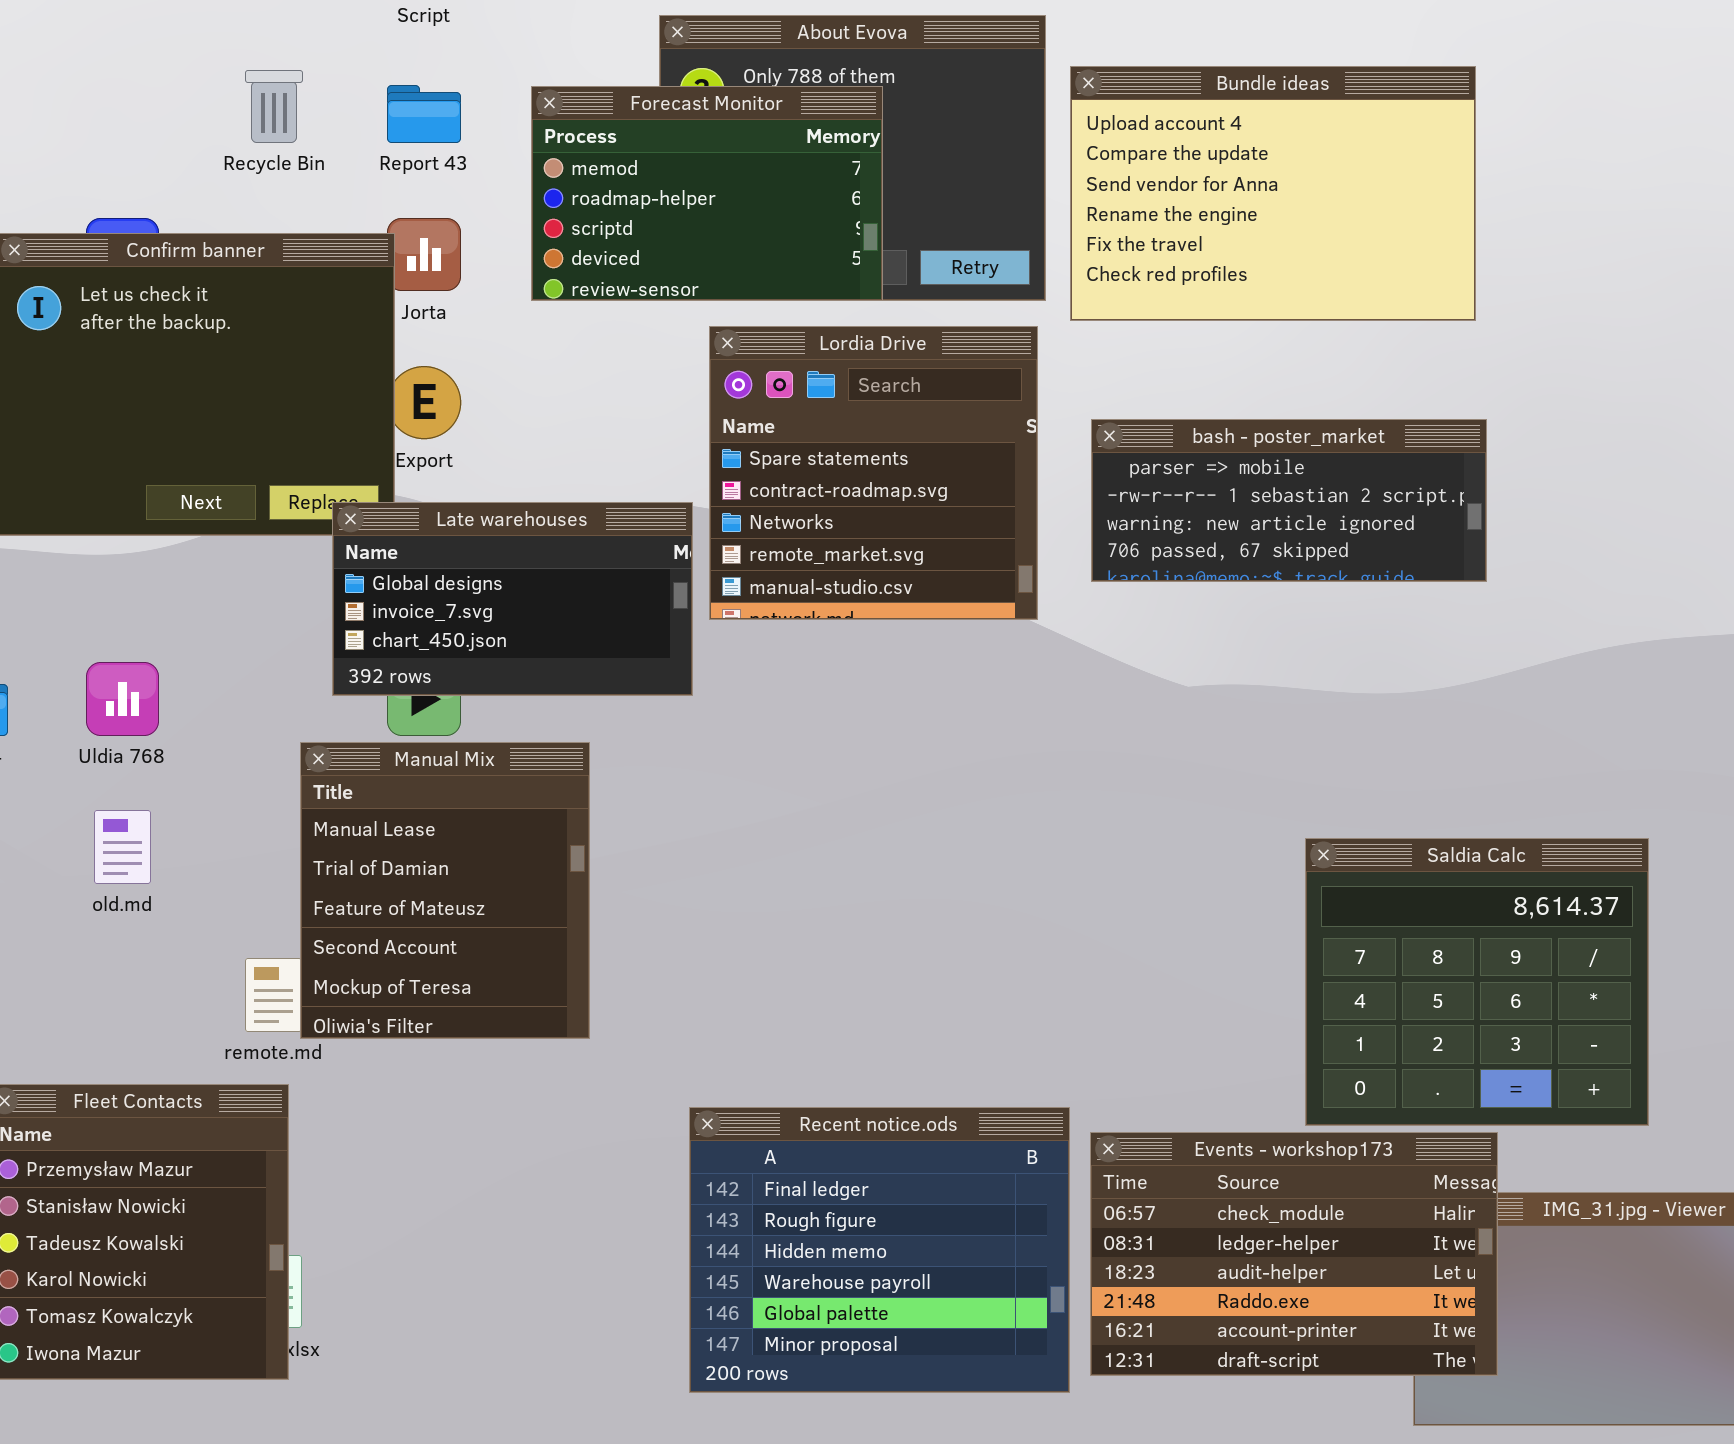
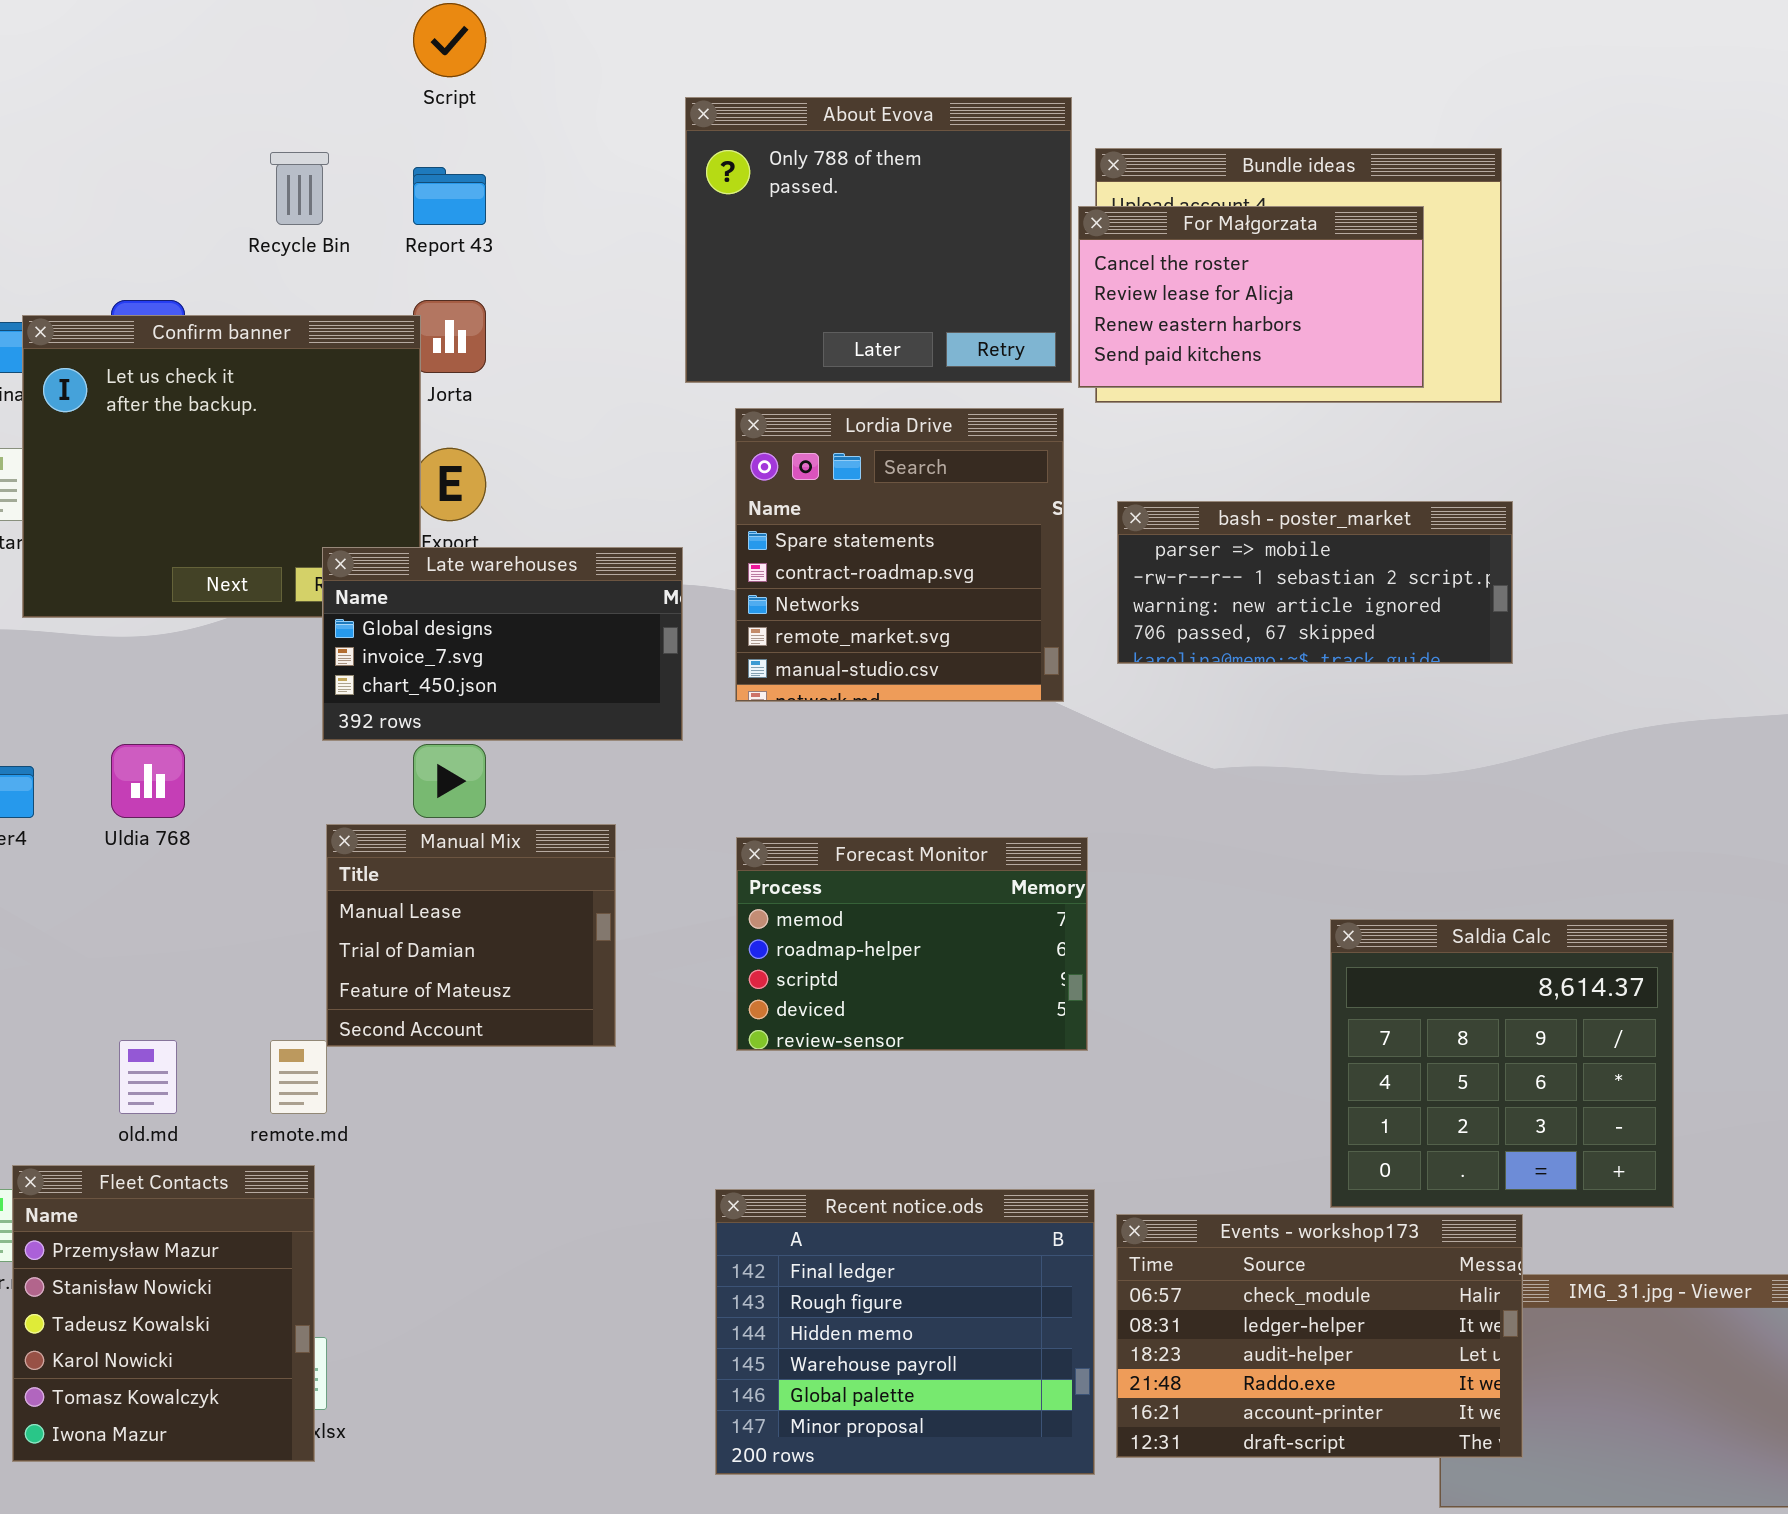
Forecast Monitor: [531,86,883,301] -> [736,837,1088,1051], moved
For Małgorzata: none -> [1078,206,1424,388], opened
Late warehouses: [332,502,693,696] -> [322,547,683,741], moved
Manual Mix: [300,742,590,1039] -> [326,824,616,1047], resized
old.md: [94,810,151,884] -> [119,1040,177,1114], moved

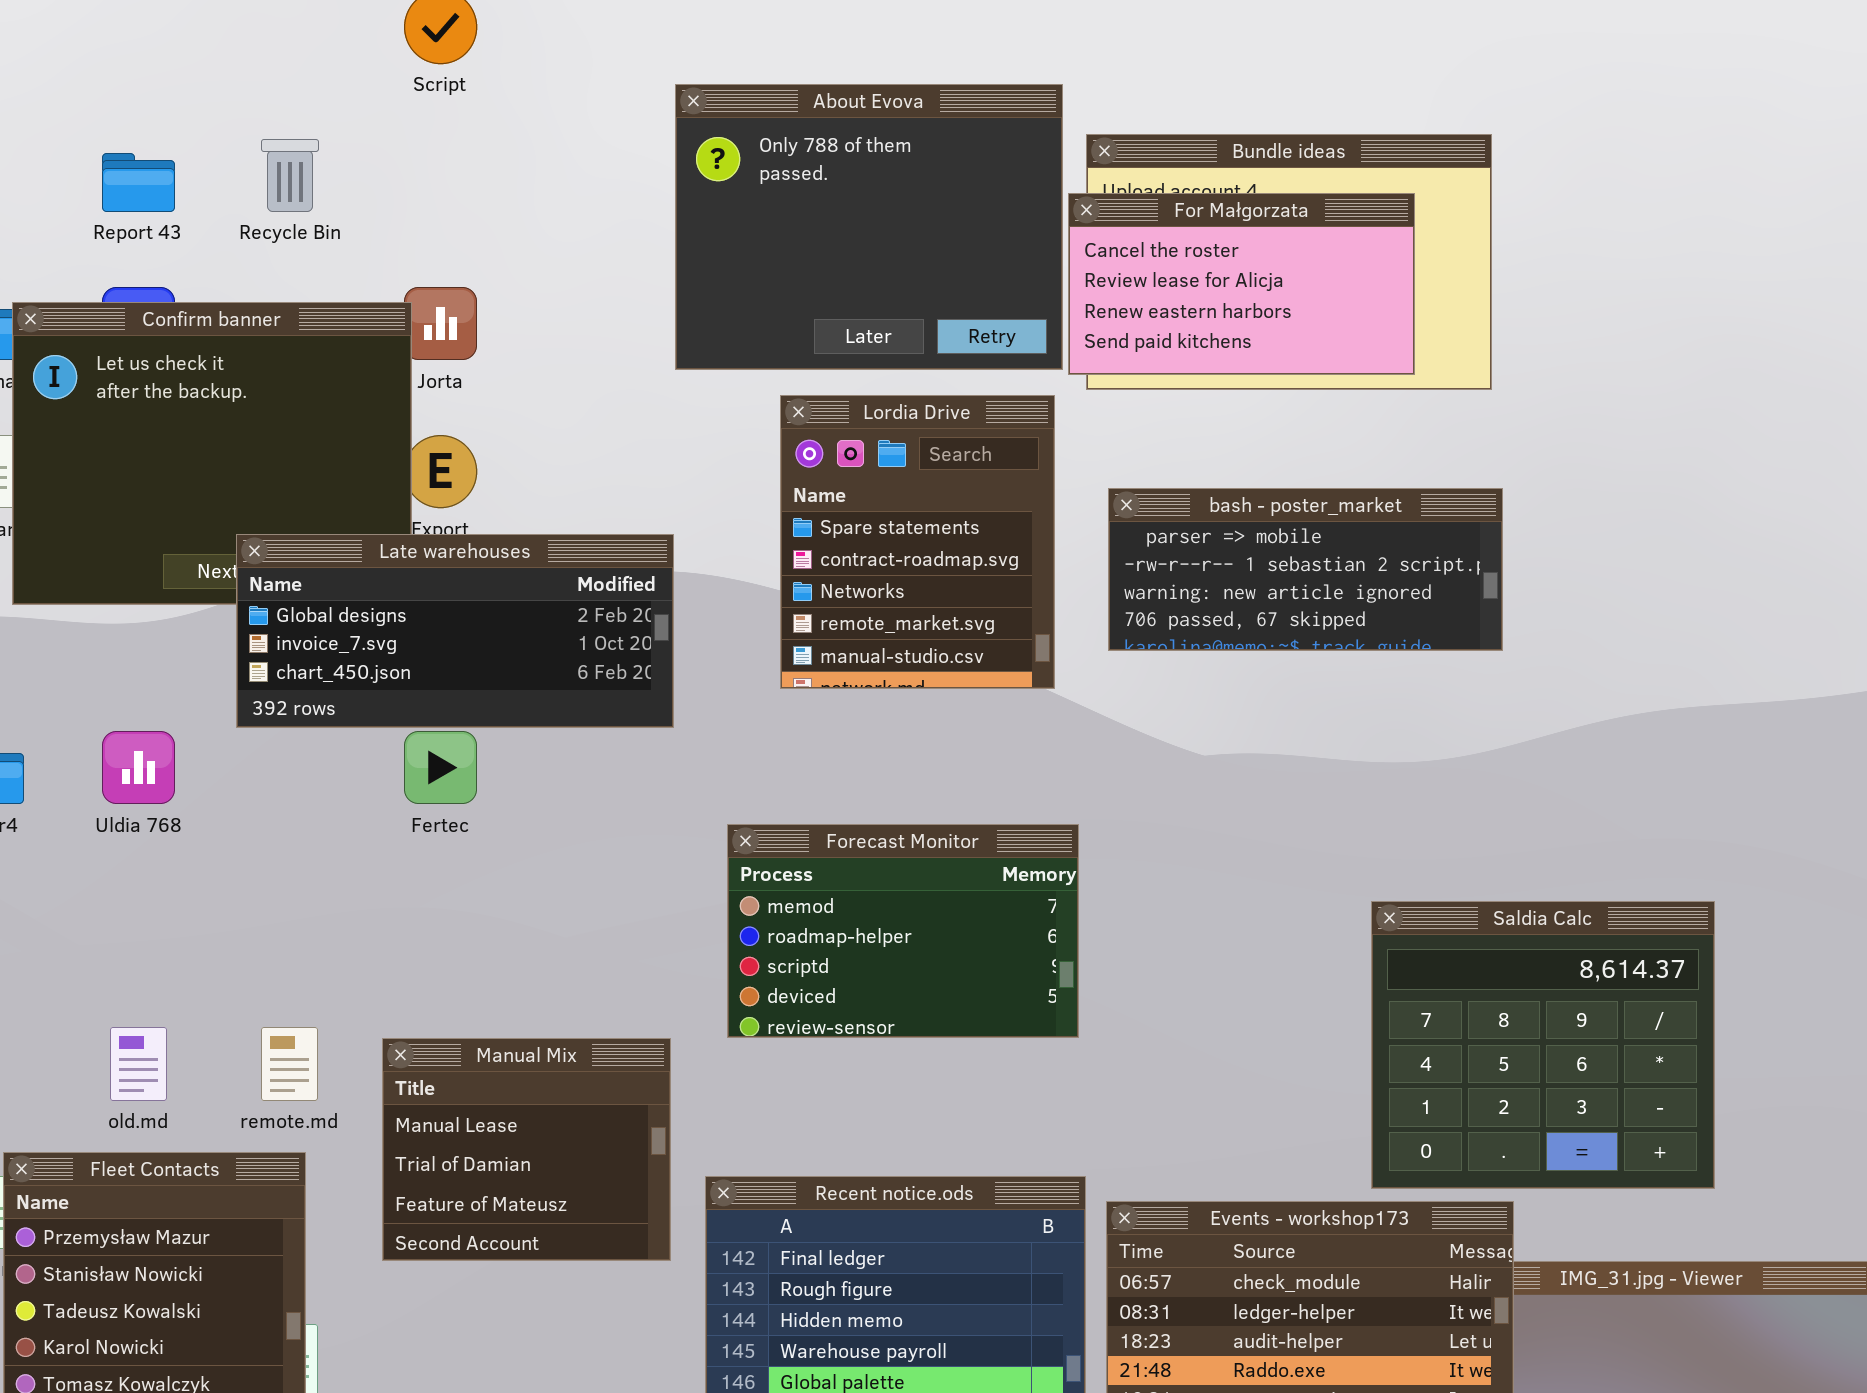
Report 43: [413,167,486,225] -> [102,153,175,212], moved
Lordia Drive: [735,408,1064,702] -> [780,395,1055,689], resized
Late warehouses: [322,547,683,741] -> [236,534,674,728], resized
Manual Mix: [326,824,616,1047] -> [382,1038,671,1261], moved
Saldia Calc: [1330,919,1674,1208] -> [1371,901,1715,1189], moved

